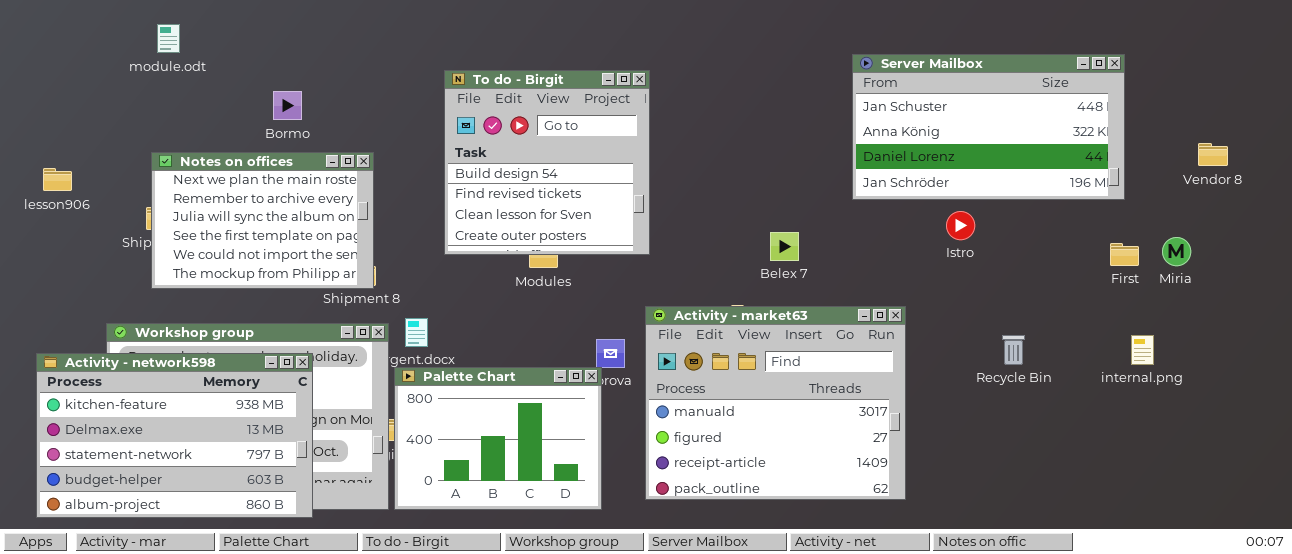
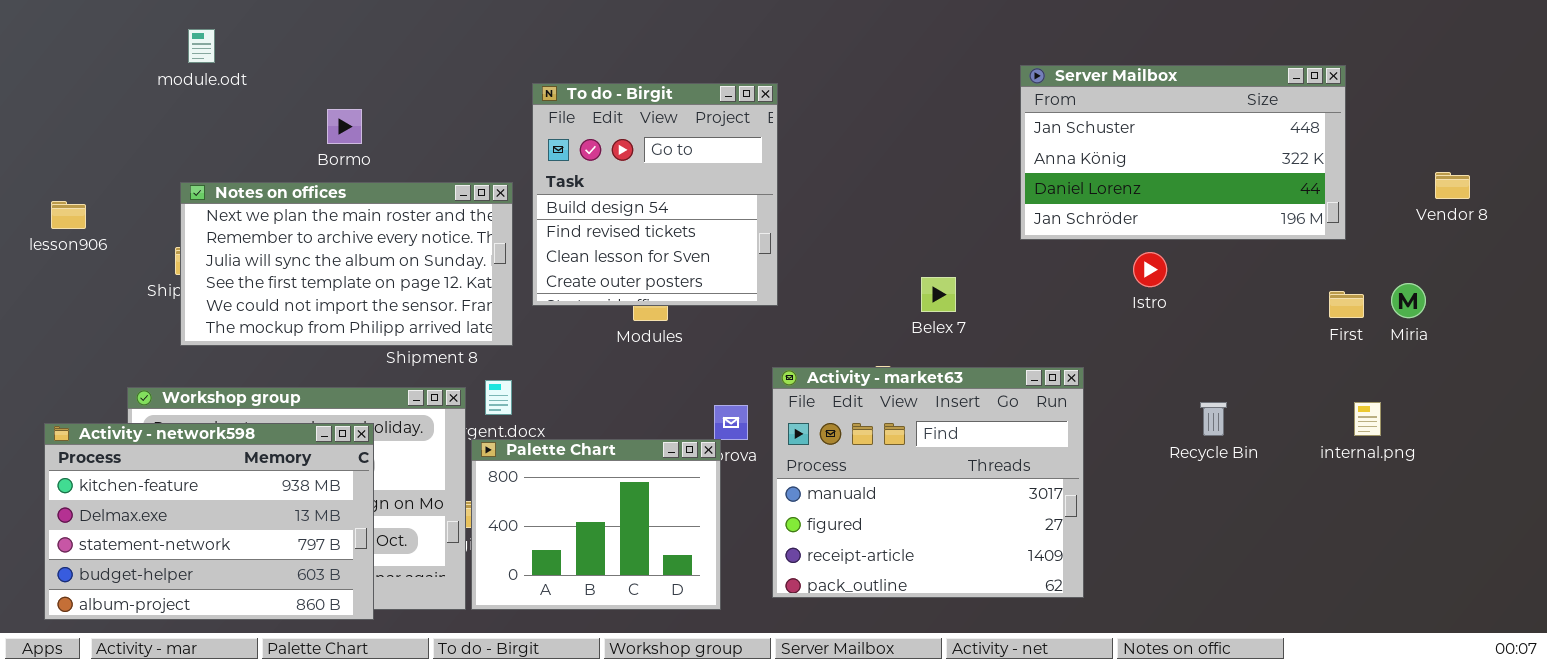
Notes on offices: [151,152,374,289] -> [180,182,513,346], resized

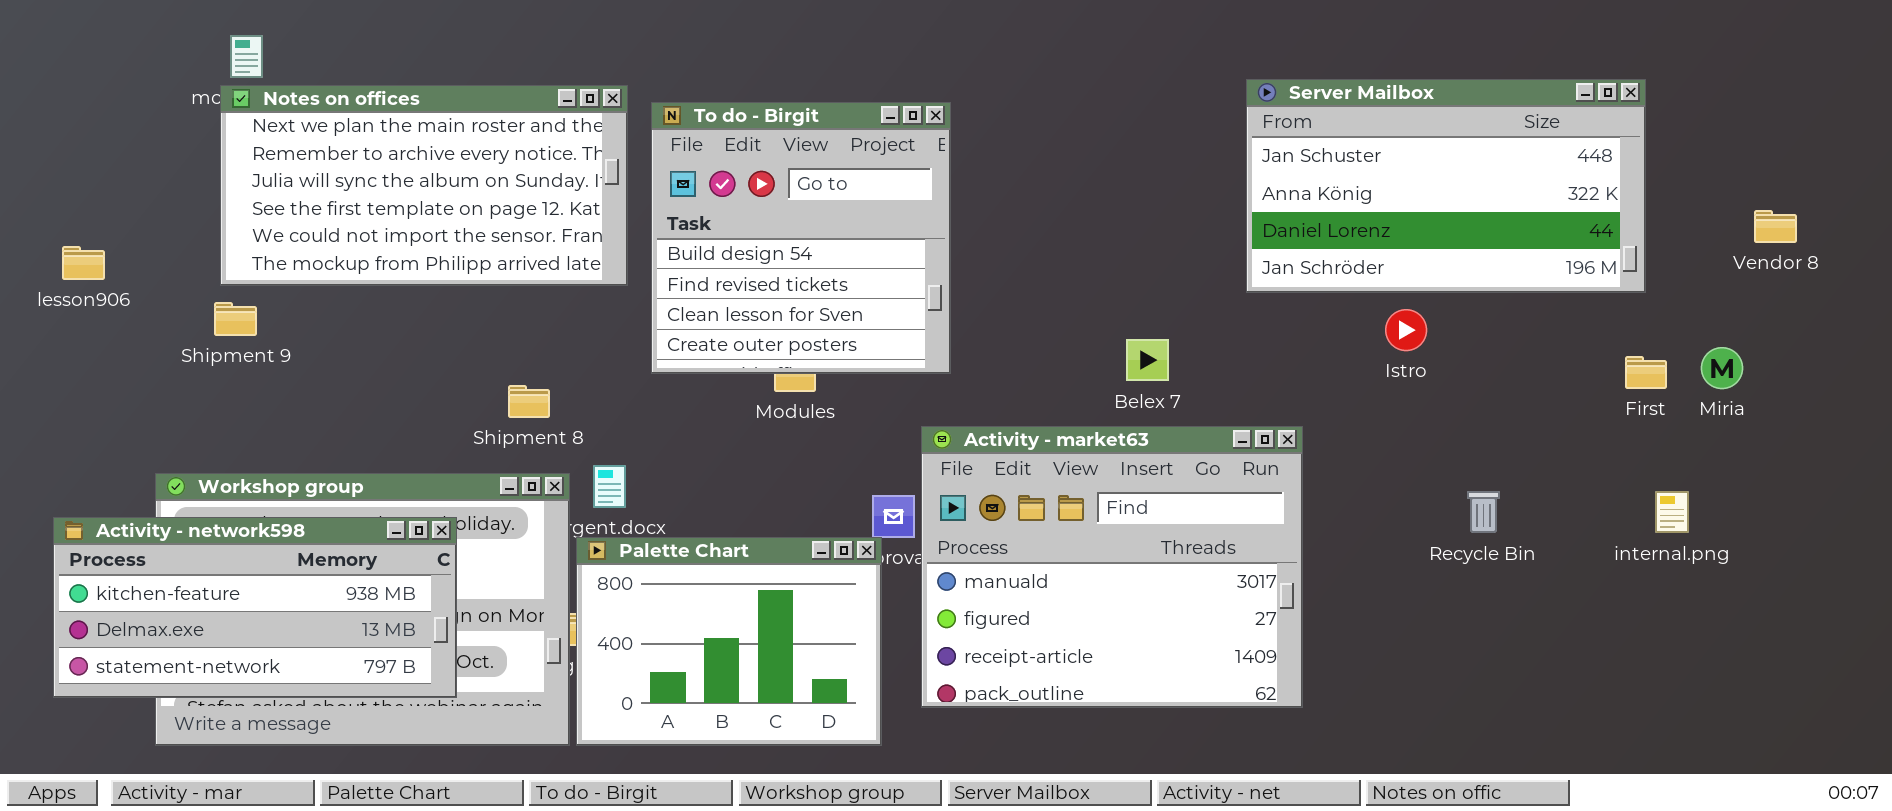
Notes on offices: [180,182,513,346] -> [220,85,628,286], moved
Activity - market63: [772,367,1084,598] -> [921,426,1303,708], moved
Activity - network598: [44,423,374,620] -> [53,517,457,698], resized

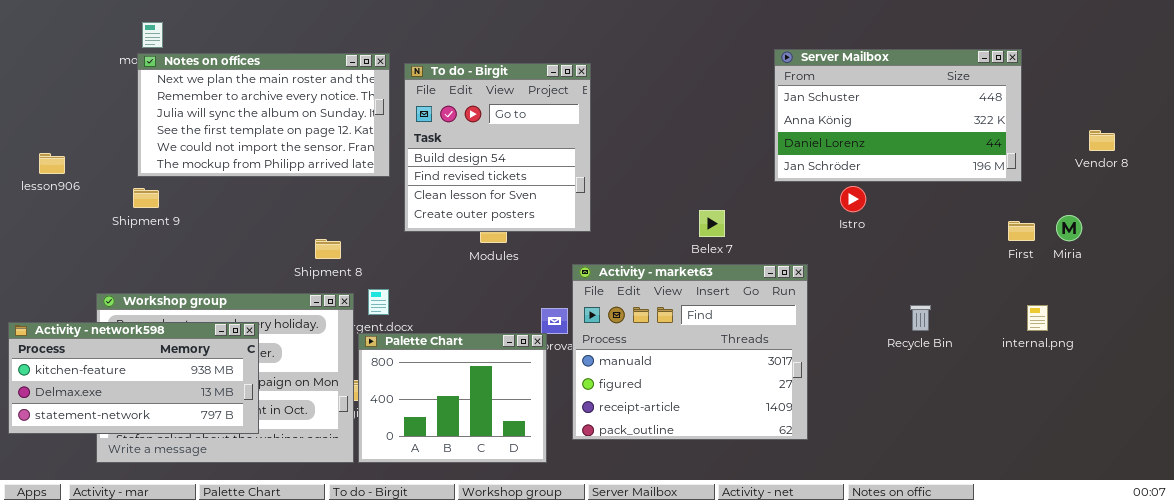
Istro: [1385,309,1427,351] -> [840,186,866,212], moved
Activity - network598: [53,517,457,698] -> [8,322,259,434], moved

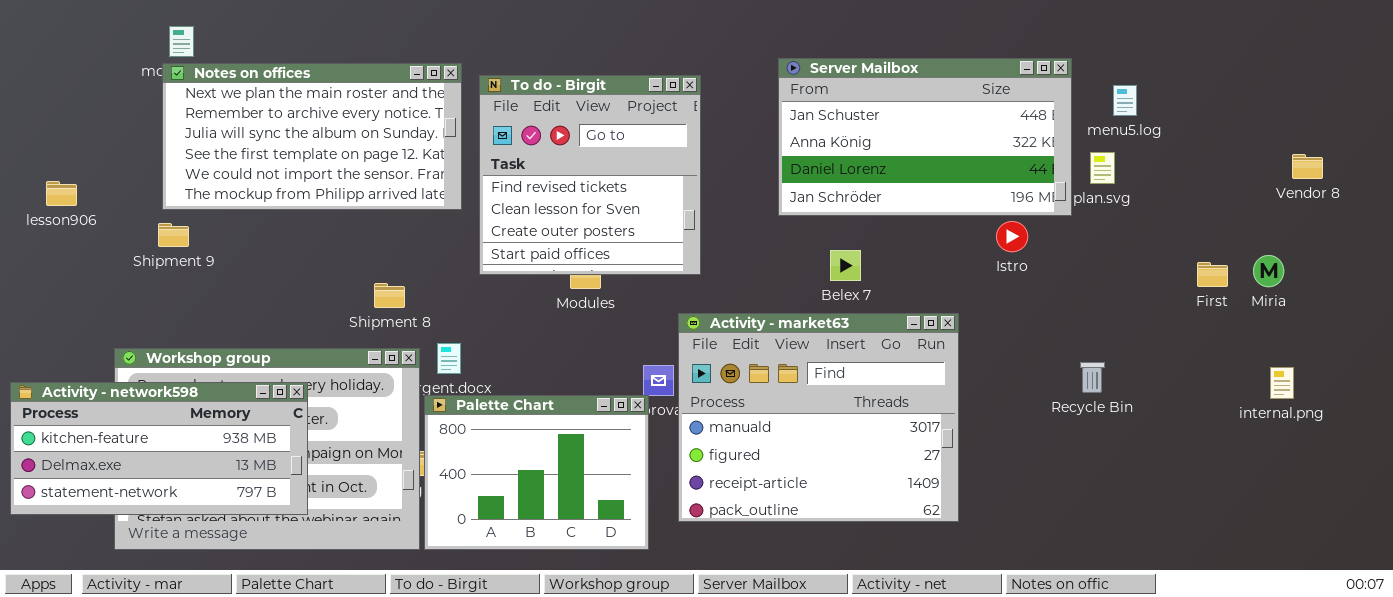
Server Mailbox: [774,49,1022,182] -> [778,58,1072,216], moved
To do - Birgit: [404,63,591,232] -> [479,75,701,275], scrolled down 1 row
internal.png: [1027,305,1048,331] -> [1270,367,1294,399], moved

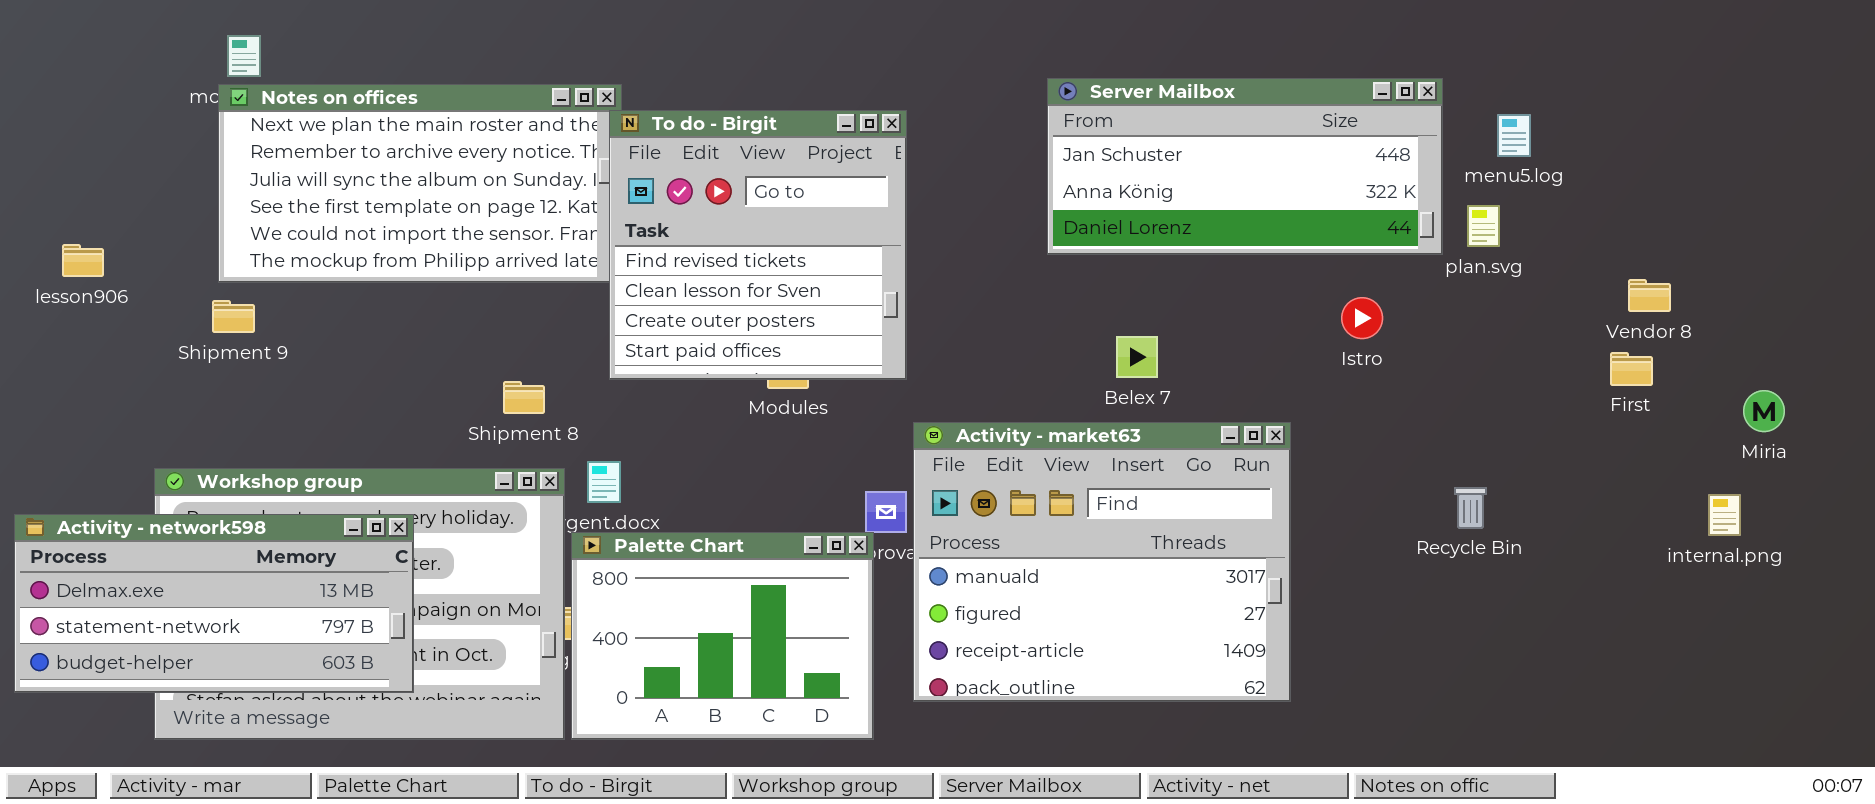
Server Mailbox: [778,58,1072,216] -> [1047,78,1443,255], resized
To do - Birgit: [479,75,701,275] -> [609,110,907,380], moved
Vendor 8: [1292,154,1323,179] -> [1628,279,1671,312], moved
Miria: [1253,255,1284,287] -> [1743,390,1785,432], moved
Activity - network598: [10,382,308,515] -> [14,514,414,693], scrolled down 1 row

